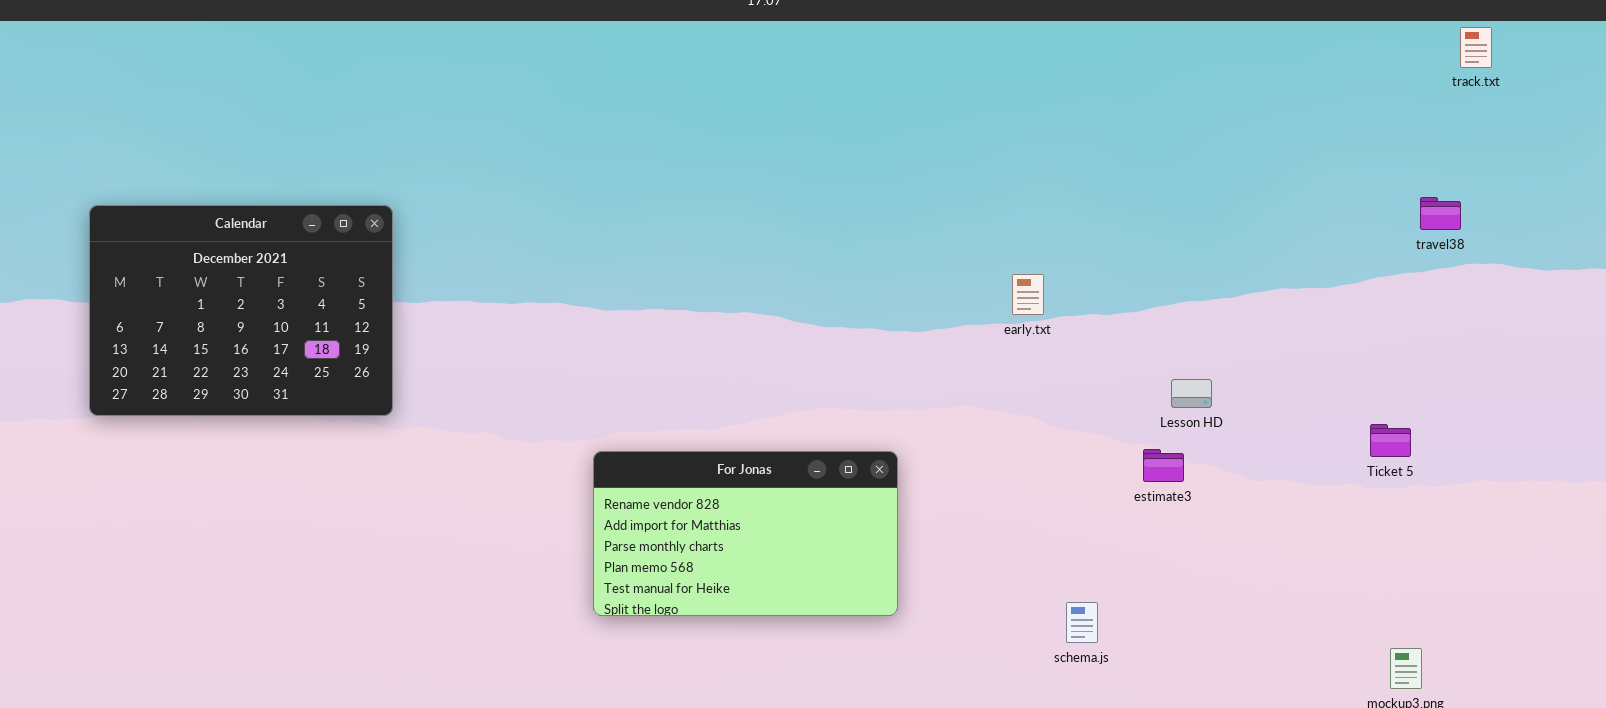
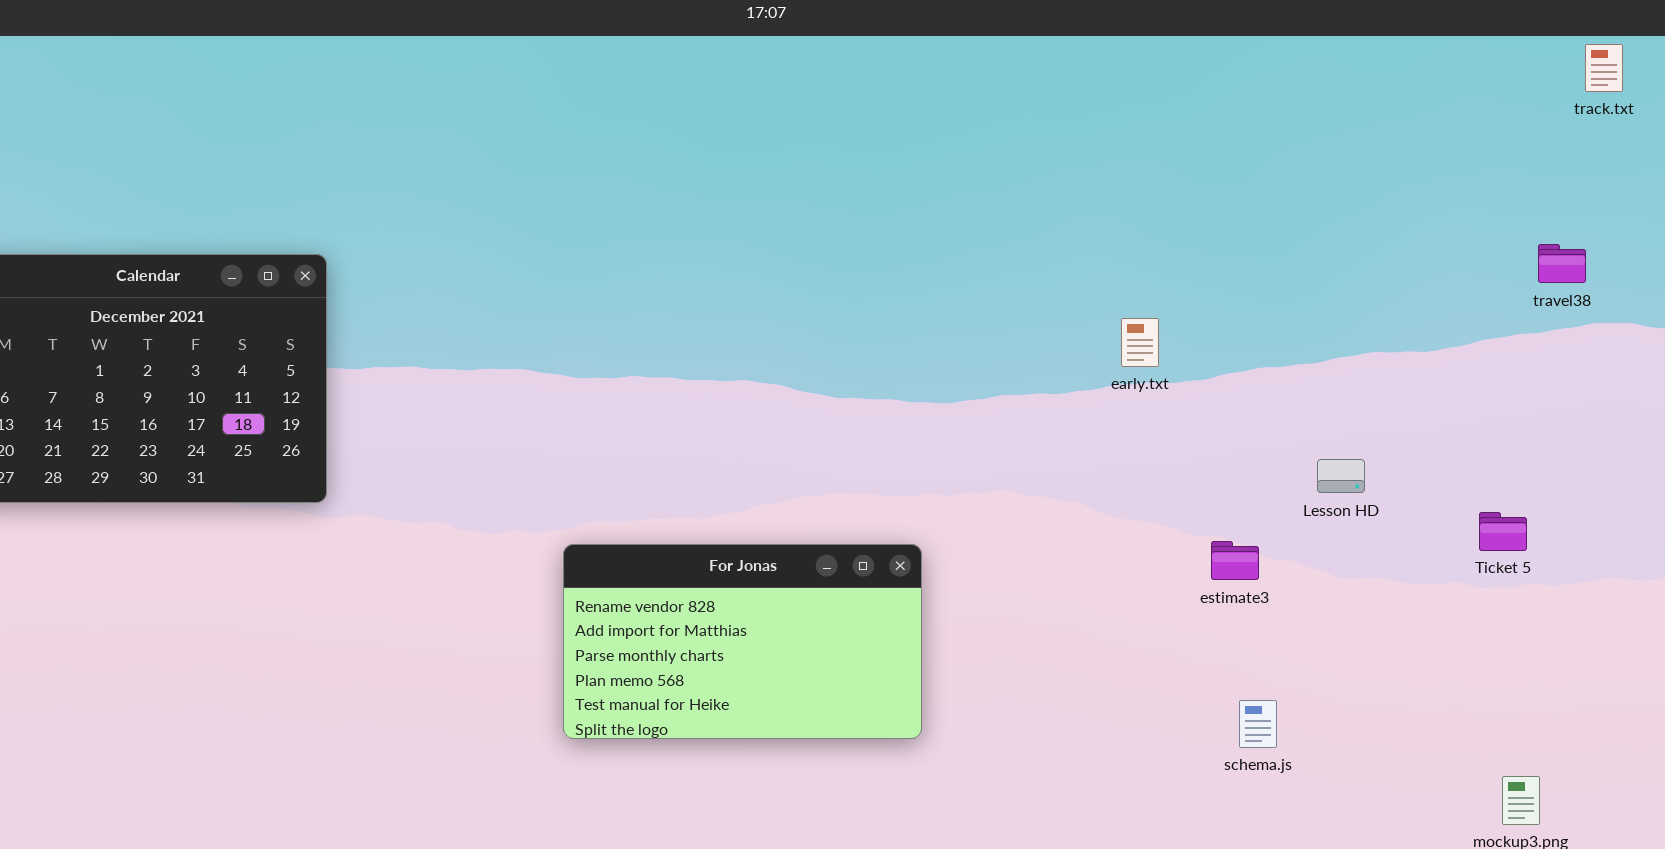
early.txt: [1012,274,1044,315] -> [1121,318,1159,367], moved
Lesson HD: [1171,379,1212,408] -> [1317,459,1365,493], moved
schema.js: [1066,602,1098,643] -> [1239,700,1277,748], moved

